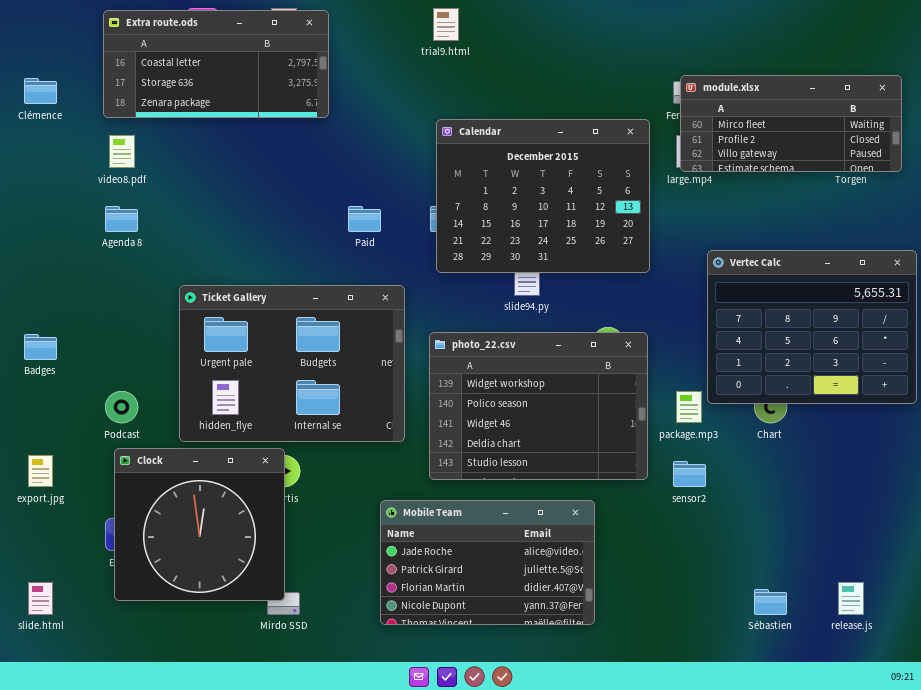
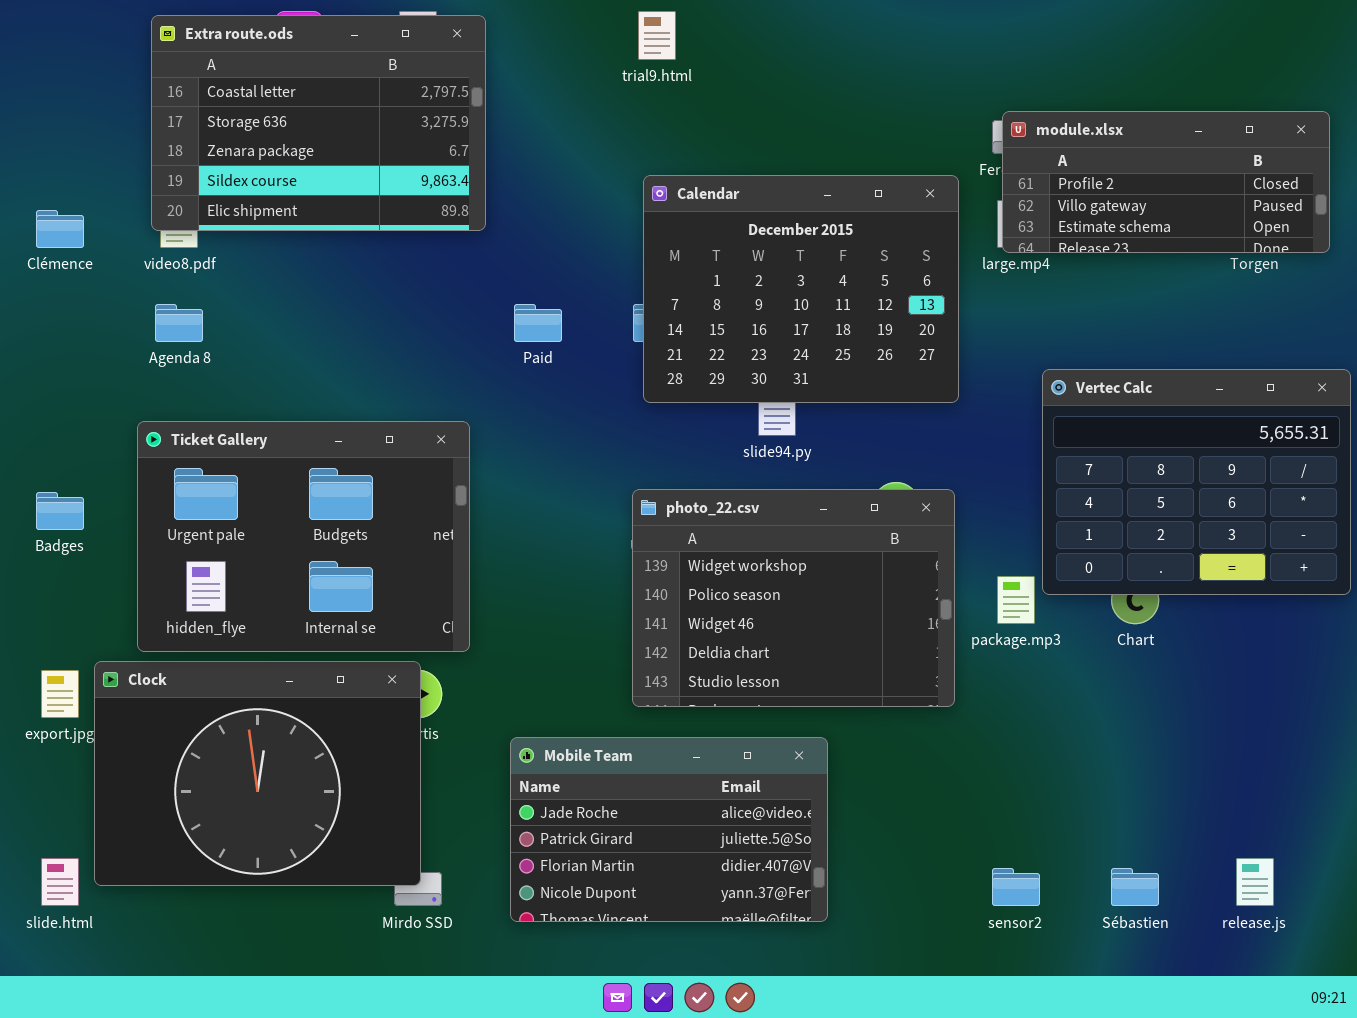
Extra route.ods: [103,10,329,118] -> [151,15,486,231], resized
module.xlsx: [680,75,902,172] -> [1002,111,1330,253], scrolled down 1 row
Clémence: [24,78,57,104] -> [36,210,84,248], moved
Ticket Gallery: [179,285,405,442] -> [137,421,470,652], moved
Clock: [114,448,285,601] -> [94,661,421,886], resized
sensor2: [673,461,706,487] -> [992,868,1040,906], moved
Mobile Team: [380,500,595,625] -> [510,737,828,922], moved

